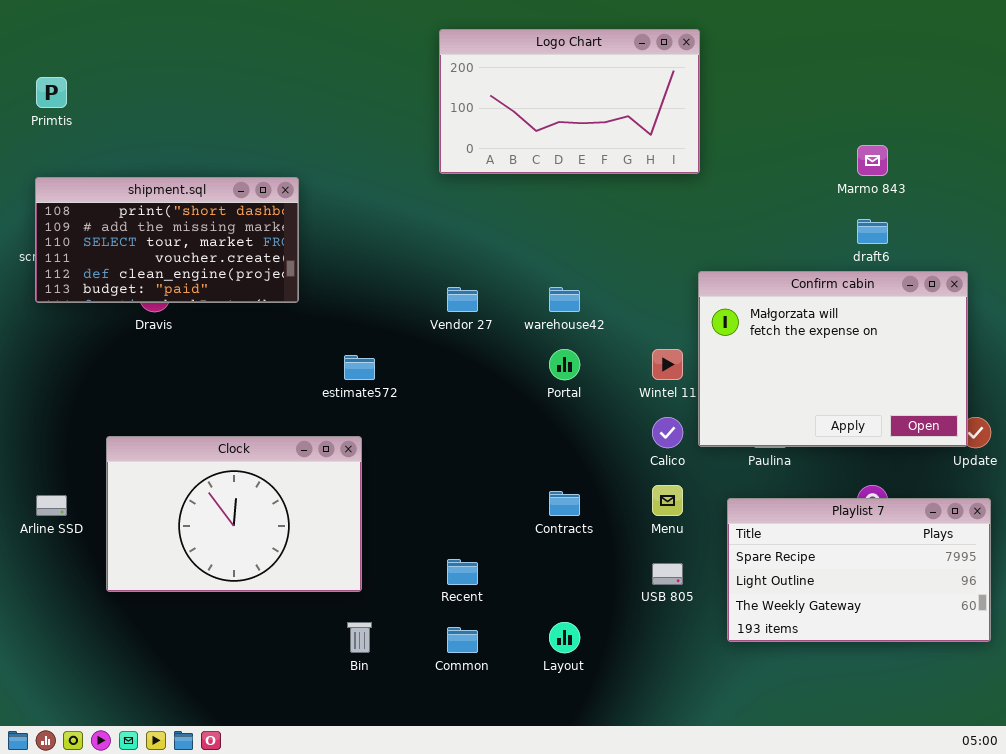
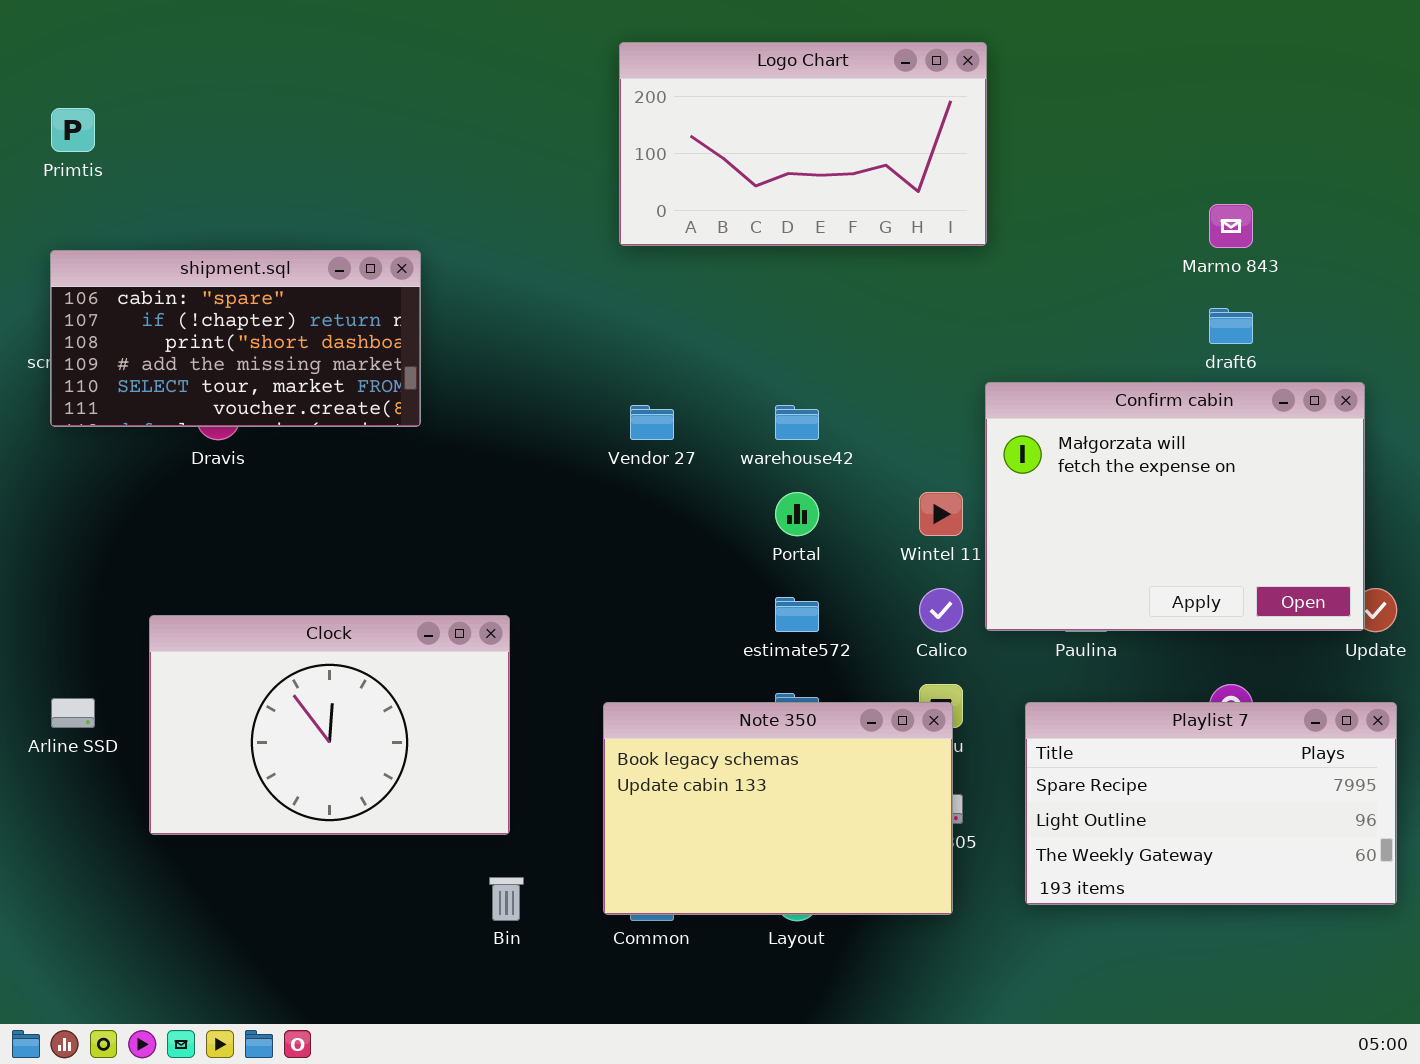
shipment.sql: [35,177,299,303] -> [50,250,421,427], scrolled up 2 rows
estimate572: [344,355,375,380] -> [775,597,819,632], moved
Note 350: none -> [603,702,953,915], opened

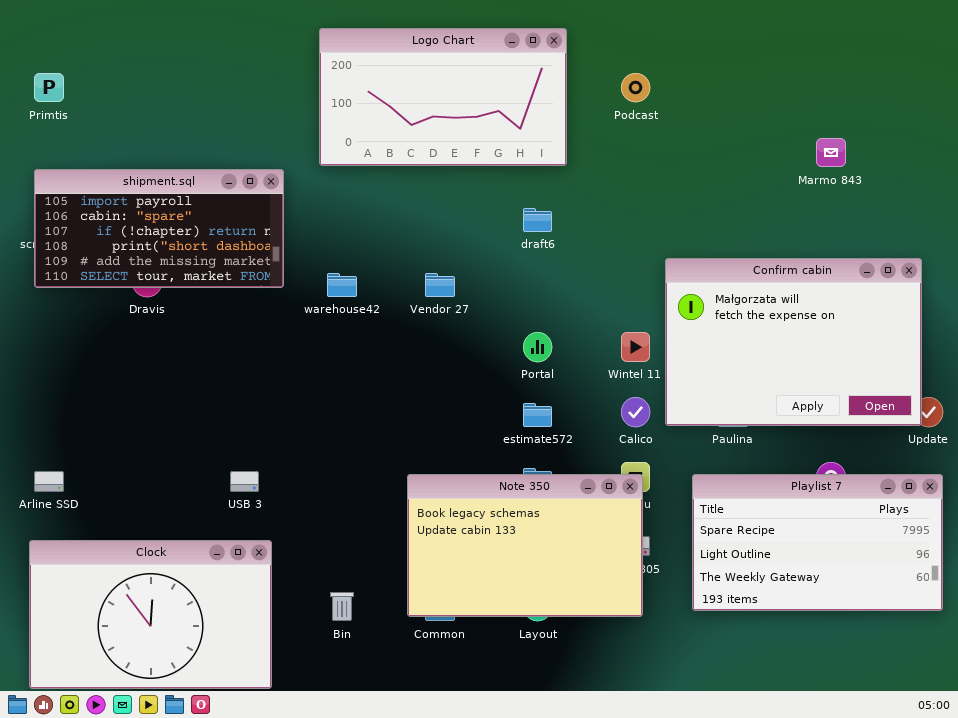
Logo Chart: [619,42,987,246] -> [319,28,567,166], moved
shipment.sql: [50,250,421,427] -> [34,169,284,288], scrolled up 1 row
draft6: [1209,308,1253,344] -> [523,208,552,232], moved
warehouse42: [775,405,819,440] -> [327,273,357,297], moved
Clock: [149,615,510,835] -> [29,540,272,689], moved

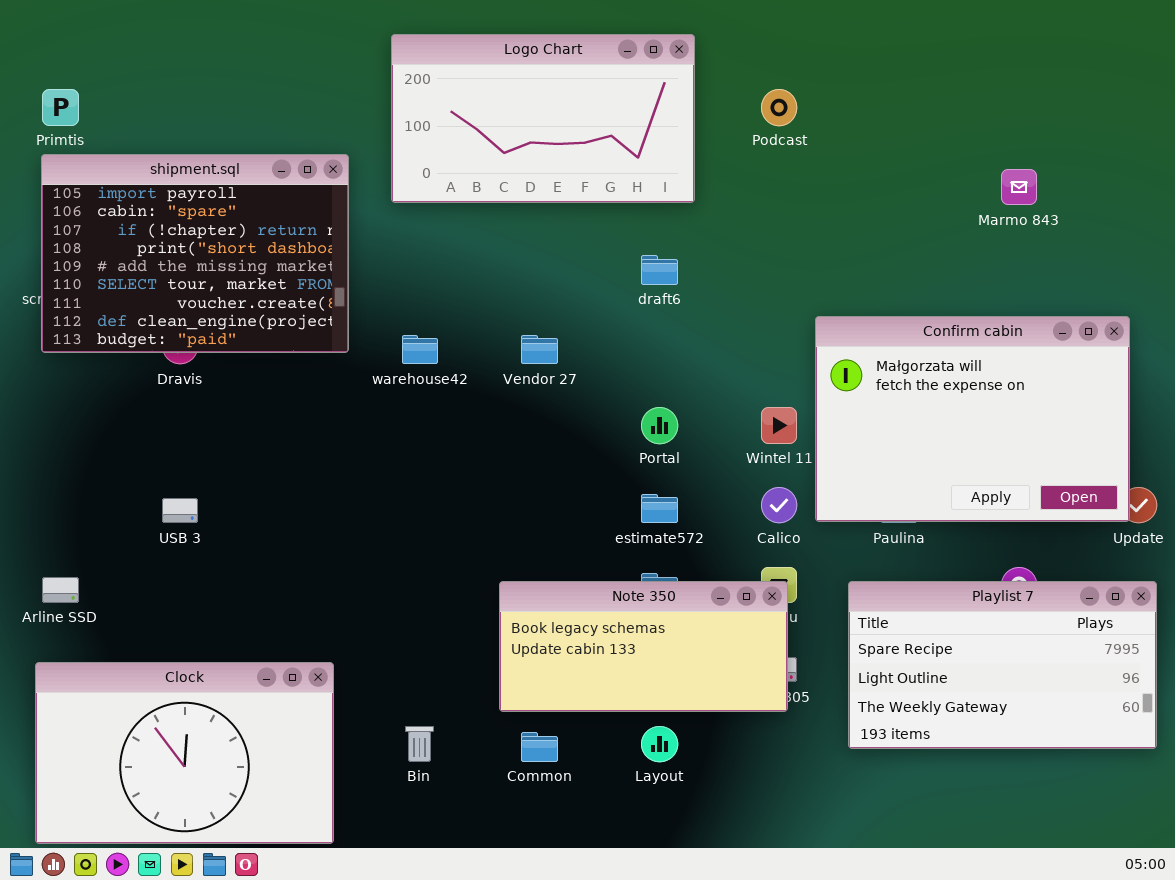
shipment.sql: [34,169,284,288] -> [41,154,349,353], resized
USB 3: [230,471,259,492] -> [162,498,198,523], moved
Note 350: [407,474,643,617] -> [499,581,788,712], resized

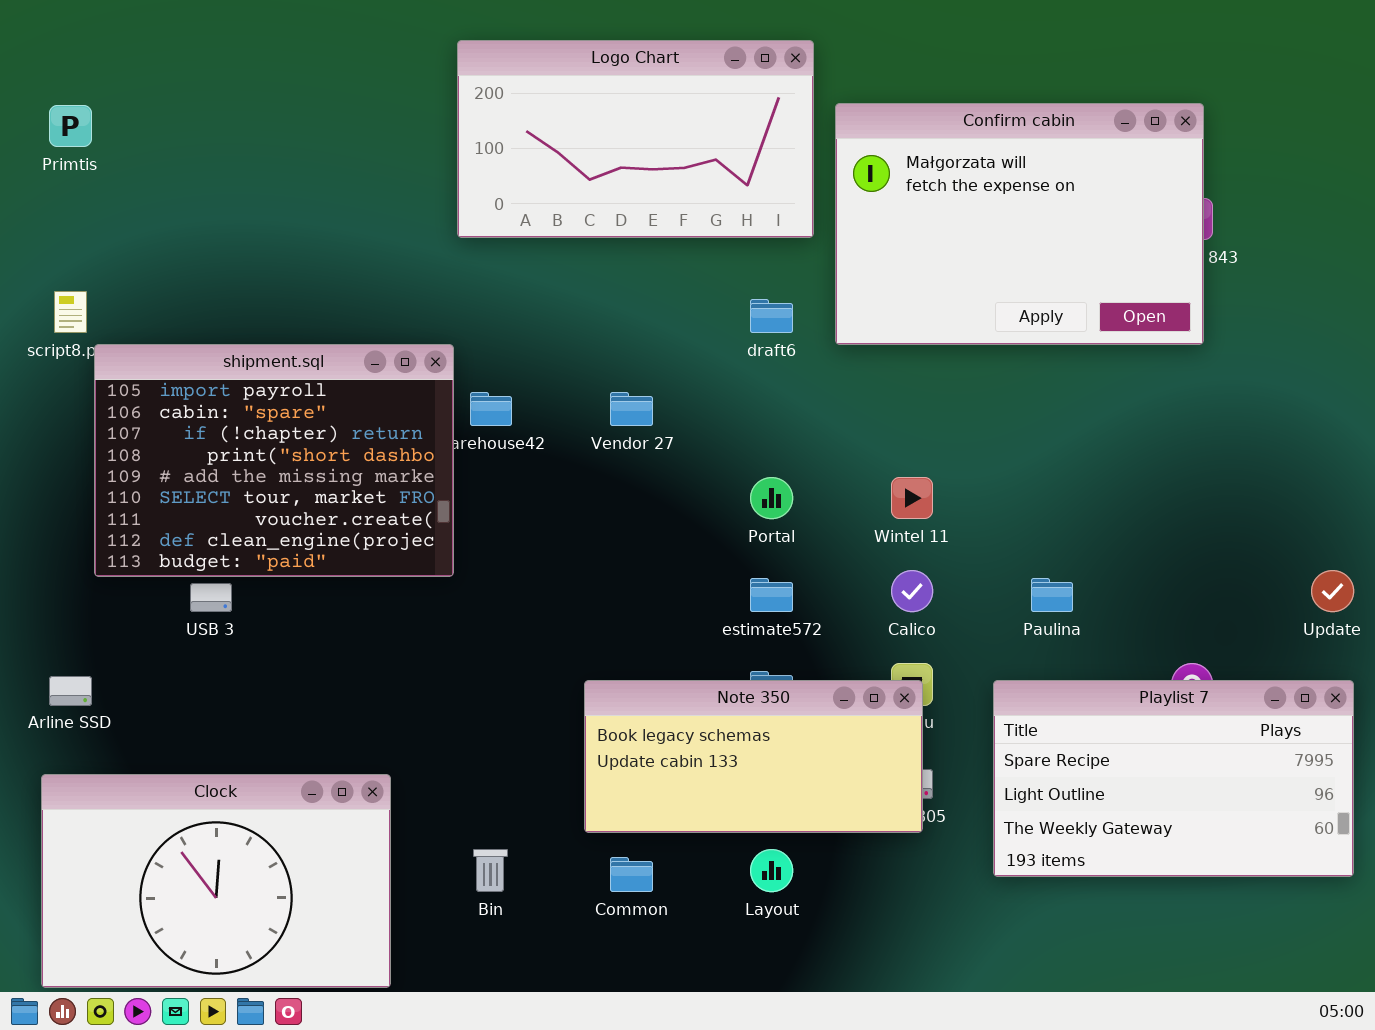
shipment.sql: [41,154,349,353] -> [94,344,454,577], moved
Confirm cabin: [815,316,1130,522] -> [835,103,1204,345], moved

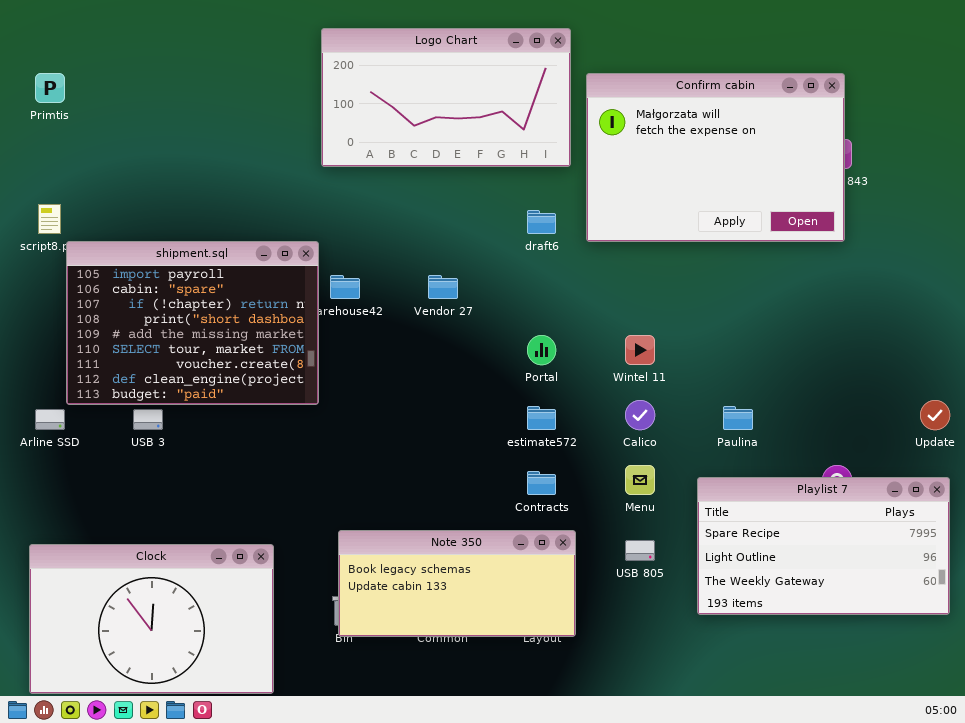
Arline SSD: [49,676,92,706] -> [35,409,65,430], moved
Note 350: [584,680,923,833] -> [338,530,576,637], moved

